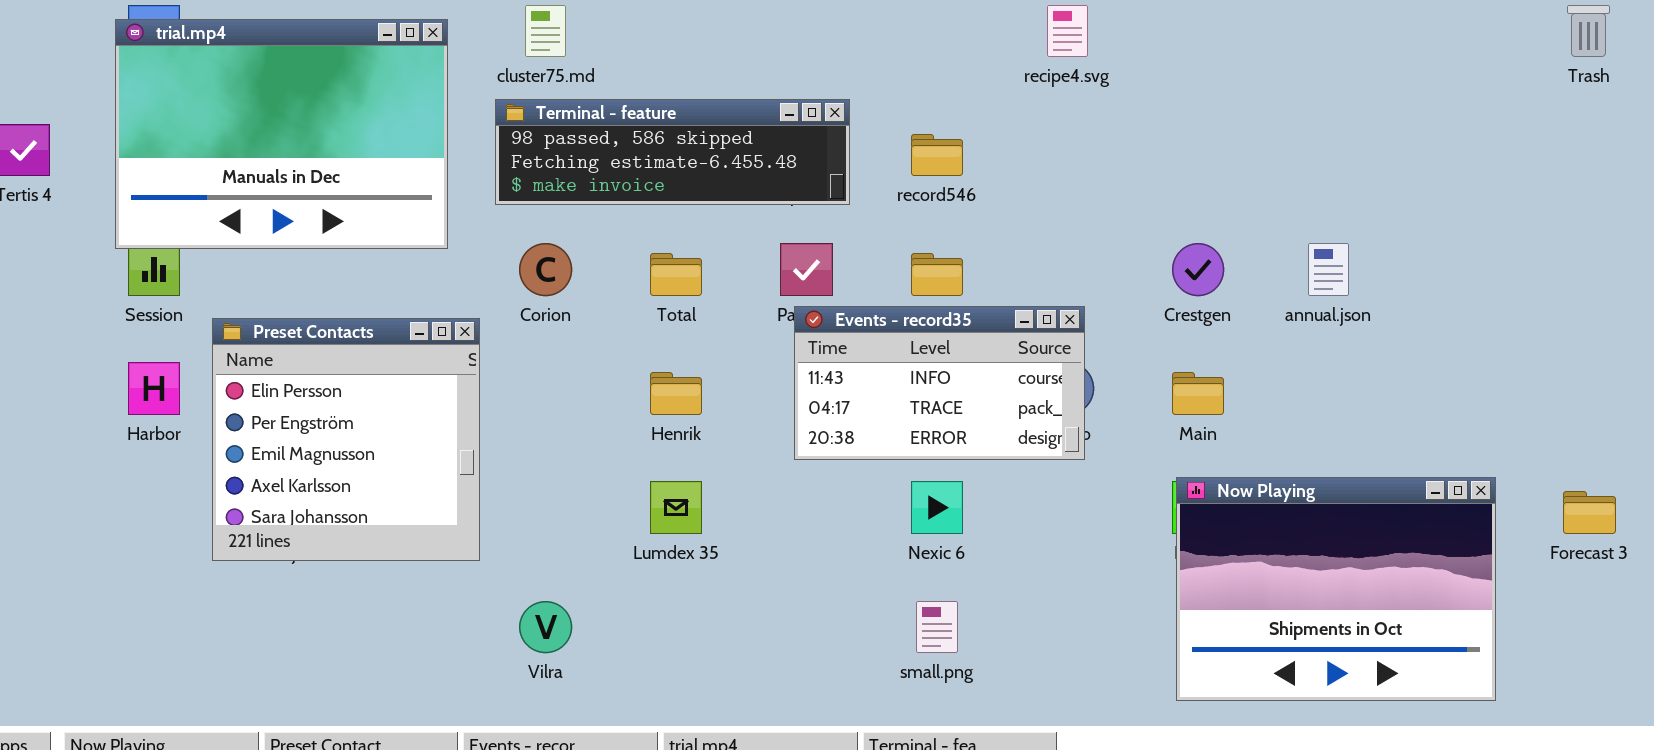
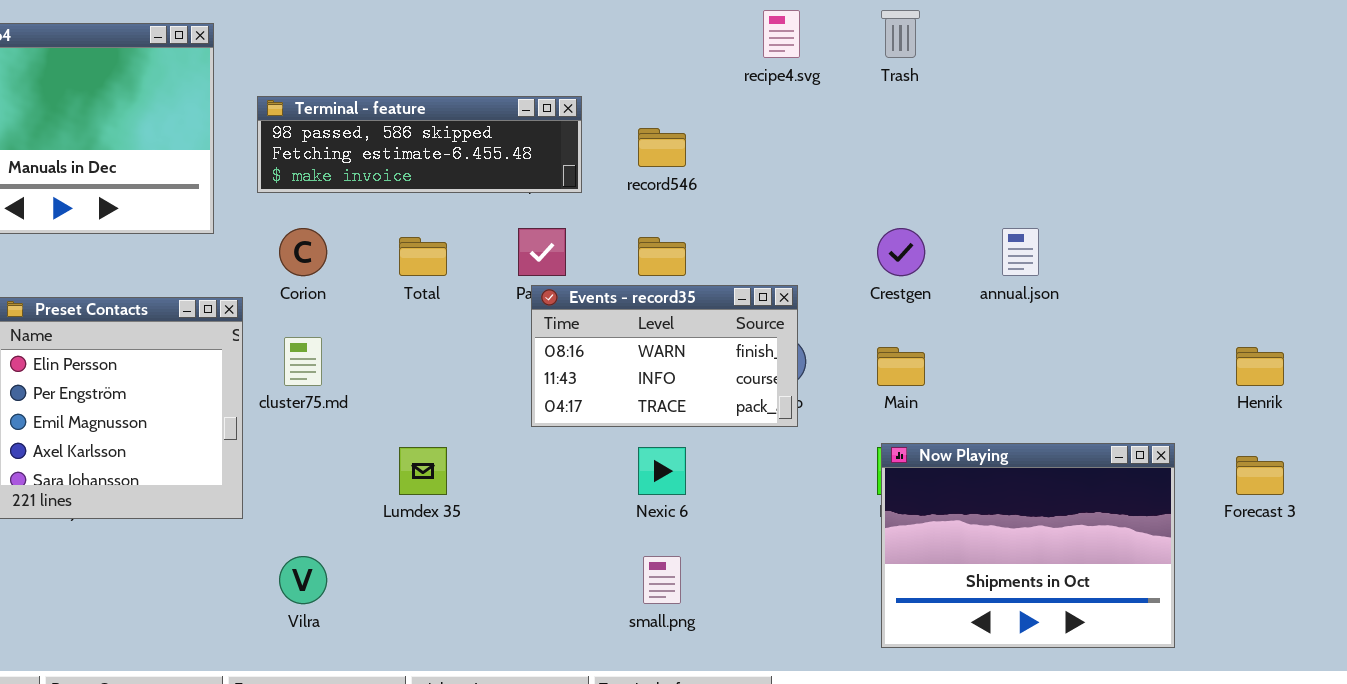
cluster75.md: [525,5,566,57] -> [284,337,322,386], moved
Trash: [1567,5,1610,57] -> [881,10,920,58], moved
Events - record35: [794,306,1085,460] -> [531,285,798,427], scrolled up 1 row
Henrik: [650,372,702,415] -> [1236,347,1284,386], moved

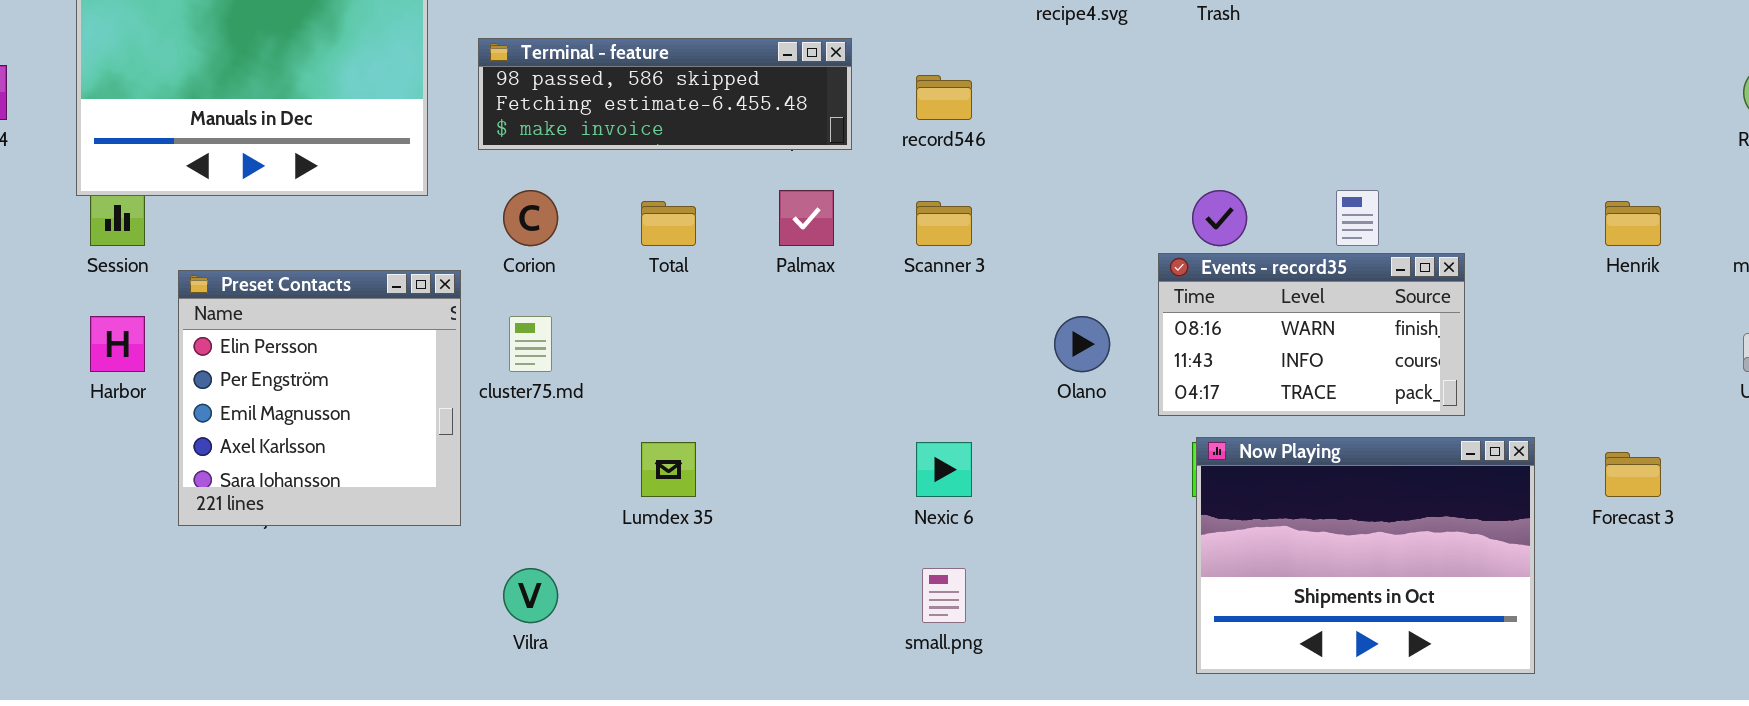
Events - record35: [531,285,798,427] -> [1158,253,1465,416], moved
Henrik: [1236,347,1284,386] -> [1605,201,1661,246], moved

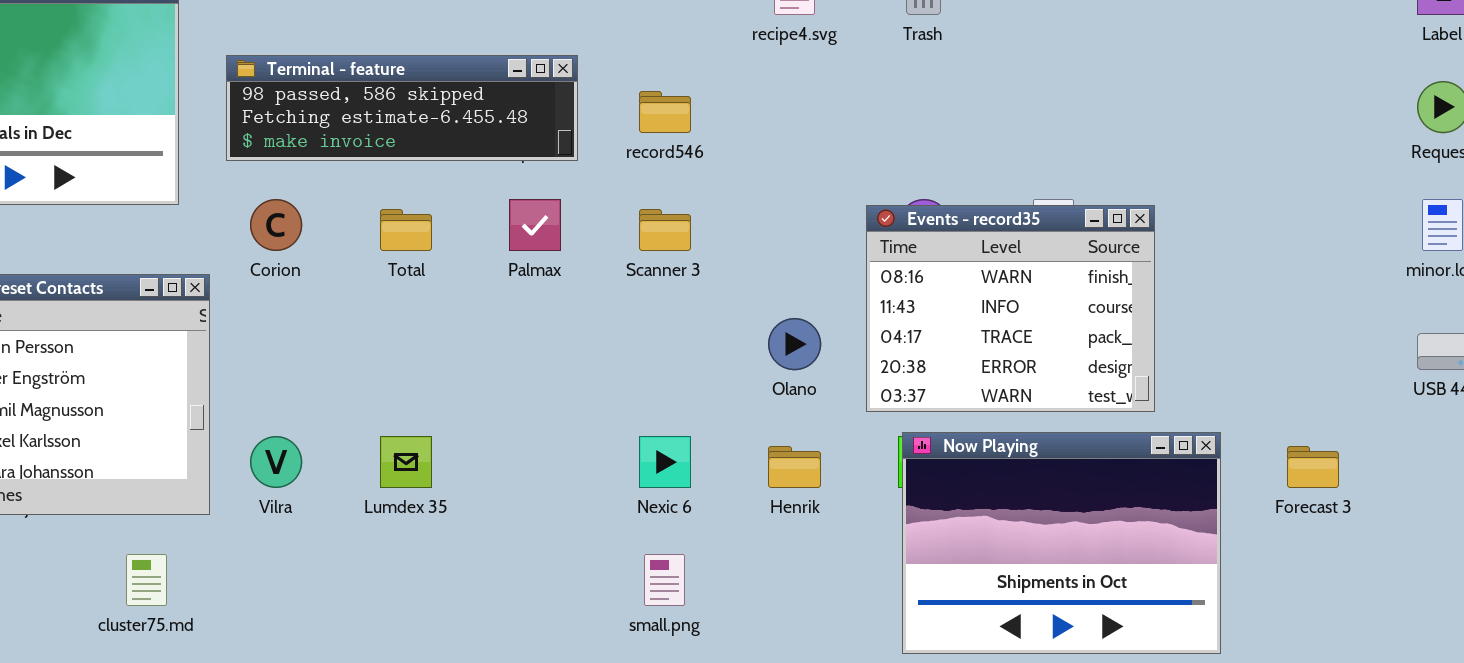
Henrik: [1605,201,1661,246] -> [768,446,821,488], moved
Events - record35: [1158,253,1465,416] -> [866,205,1155,412], resized
cluster75.md: [509,316,552,372] -> [126,554,167,606], moved
Vilra: [503,568,558,623] -> [250,436,302,488], moved

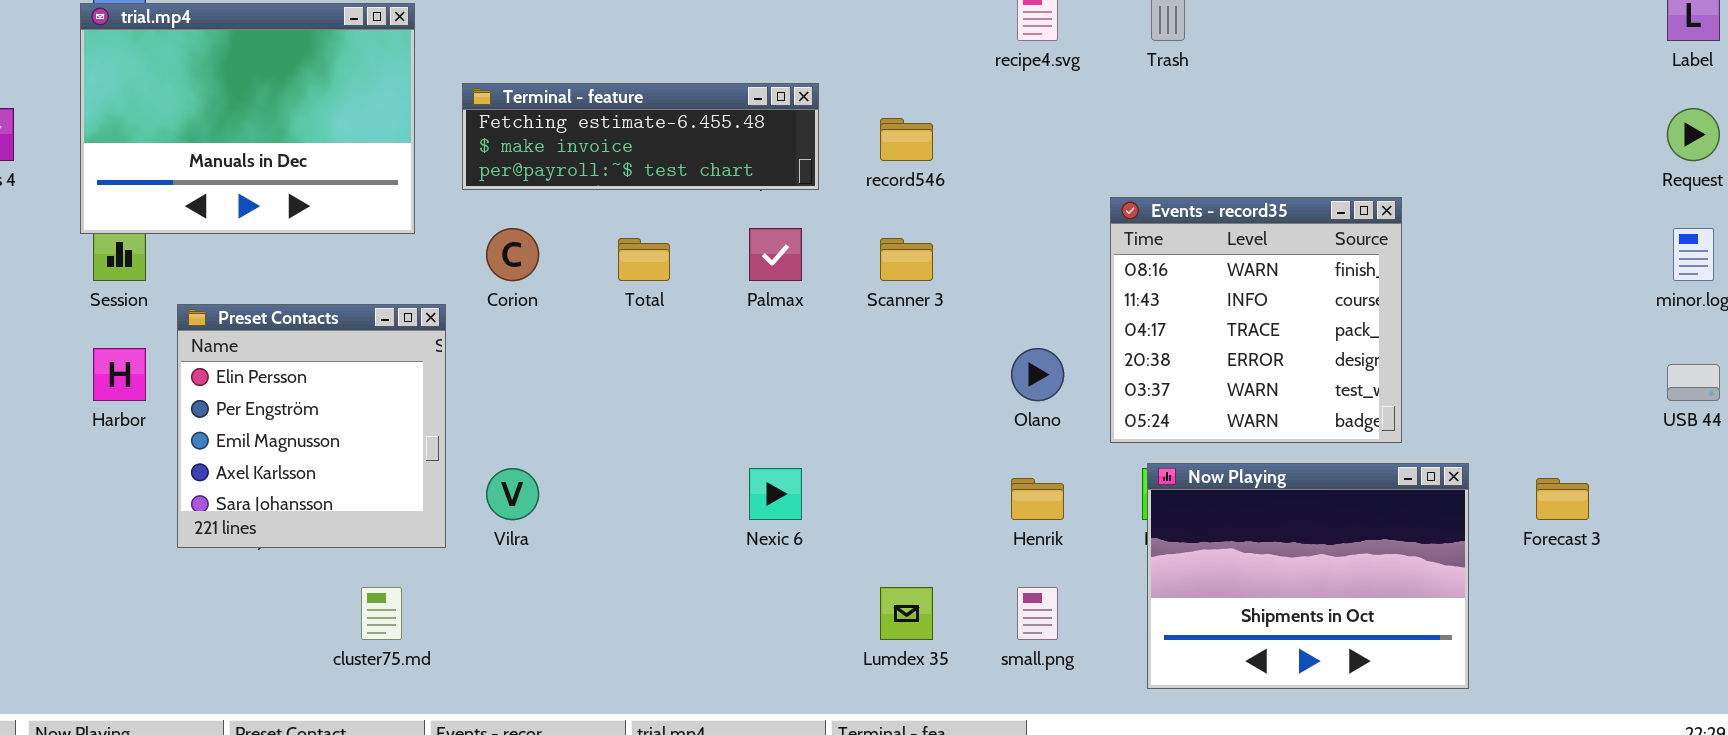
Terminal - feature: [226,55,578,161] -> [462,83,819,190], scrolled down 1 row
Events - record35: [866,205,1155,412] -> [1110,197,1402,443], resized
Lumdex 35: [380,436,432,488] -> [880,587,933,640], moved
Nexic 6: [639,436,691,488] -> [749,468,802,520], moved
small.png: [644,554,685,606] -> [1017,587,1058,640], moved

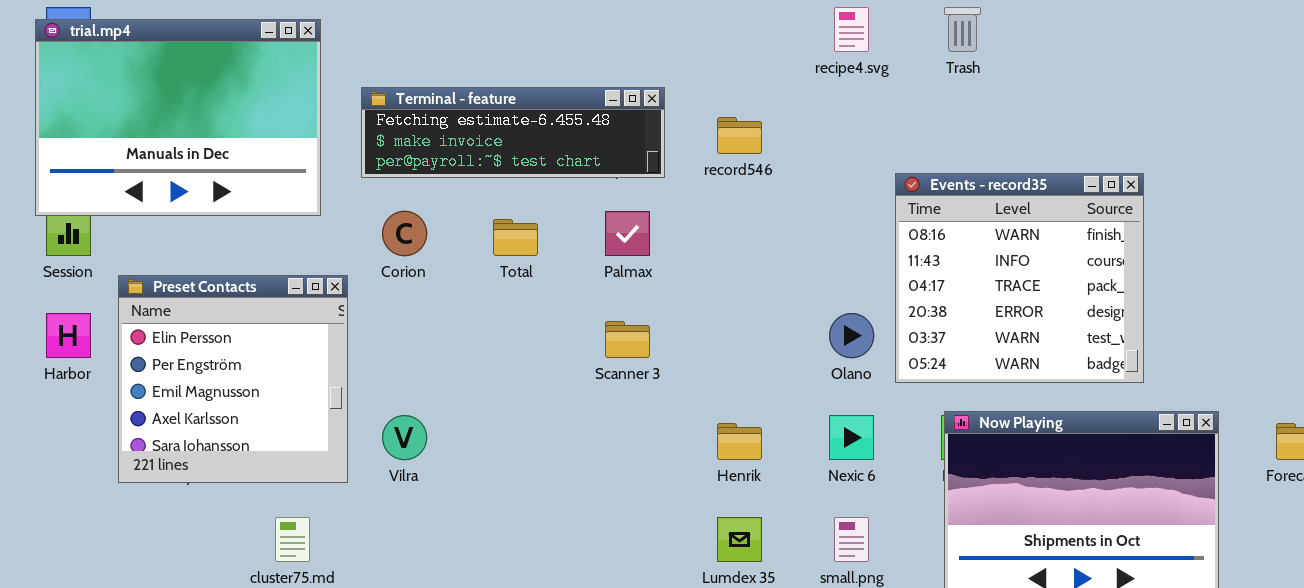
Events - record35: [1110,197,1402,443] -> [895,173,1144,383], moved
Scanner 3: [880,238,933,281] -> [605,321,650,358], moved
Nexic 6: [749,468,802,520] -> [829,415,874,460], moved
Henrik: [1011,478,1064,520] -> [717,423,762,460], moved

